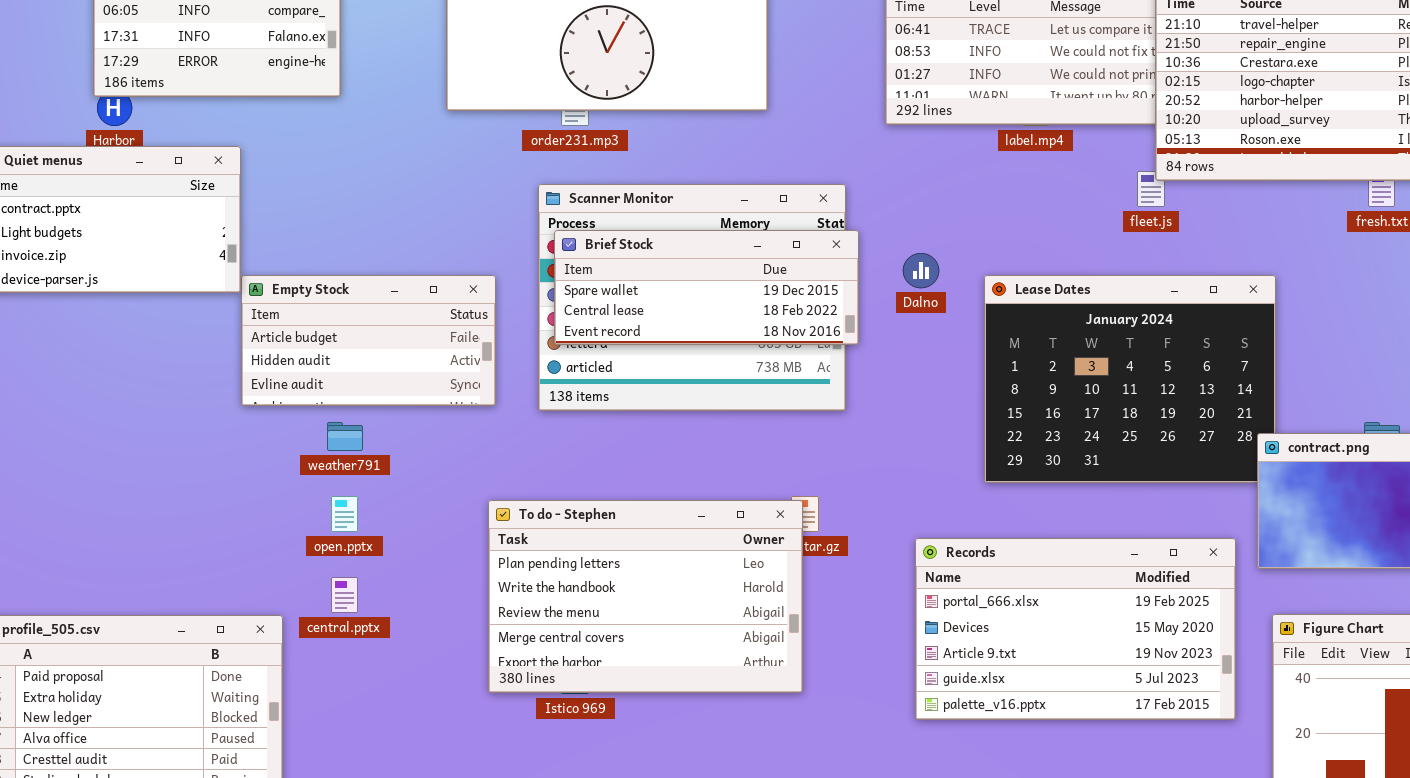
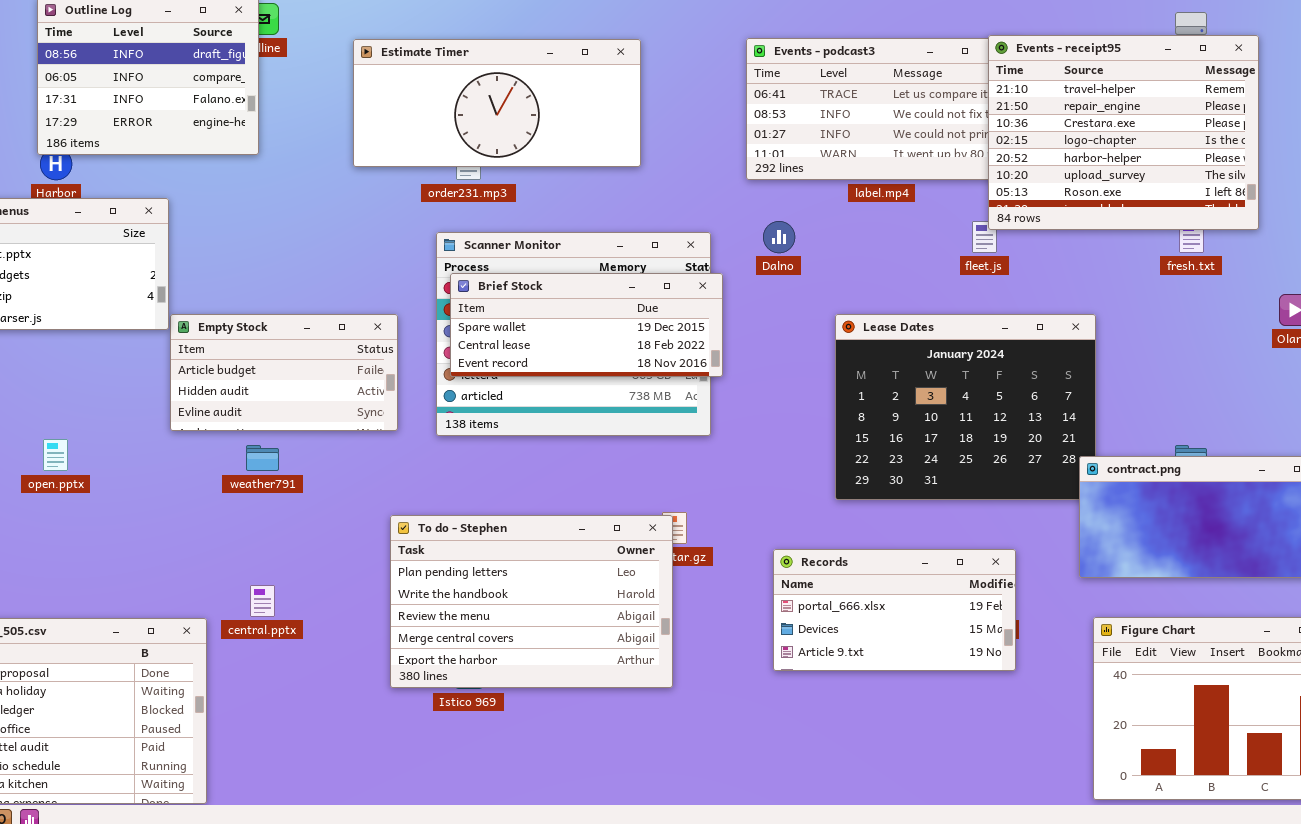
Dalno: [903,253,939,288] -> [763,221,795,253], moved
open.pptx: [331,496,358,532] -> [43,439,68,471], moved
Records: [915,538,1236,720] -> [773,549,1016,671], resized

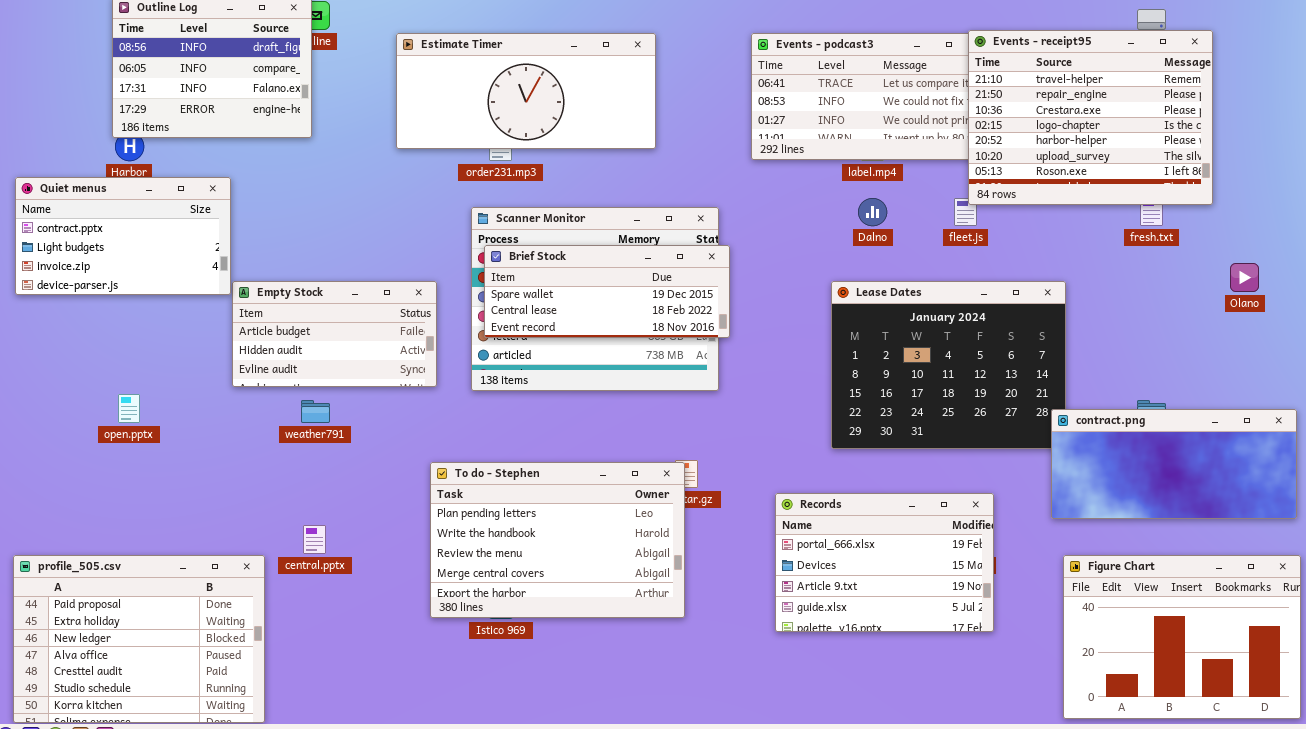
Dalno: [763,221,795,253] -> [858,198,887,226], moved
Records: [773,549,1016,671] -> [775,493,994,632], resized

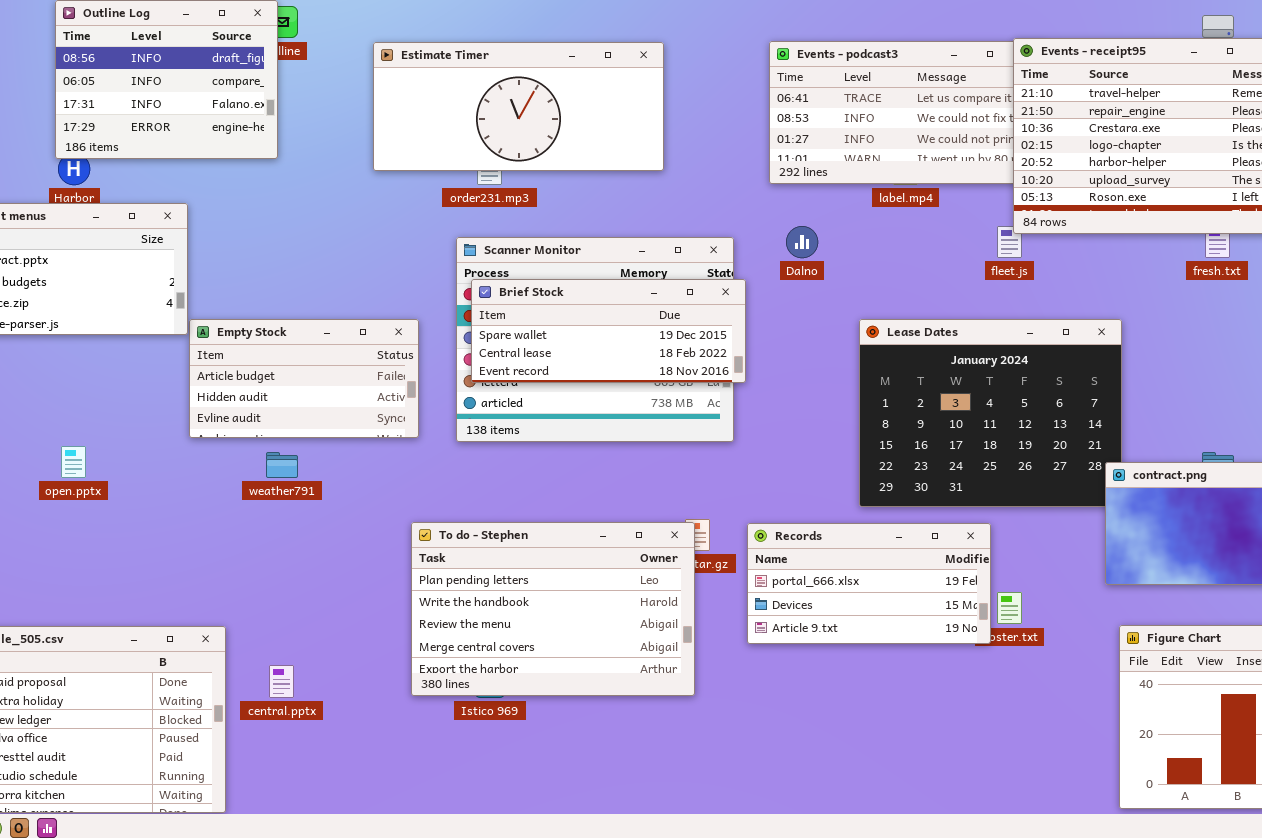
Dalno: [858,198,887,226] -> [786,226,818,258], moved
Records: [775,493,994,632] -> [747,523,991,644], moved, resized
central.pptx: [303,525,326,554] -> [269,665,294,698], moved

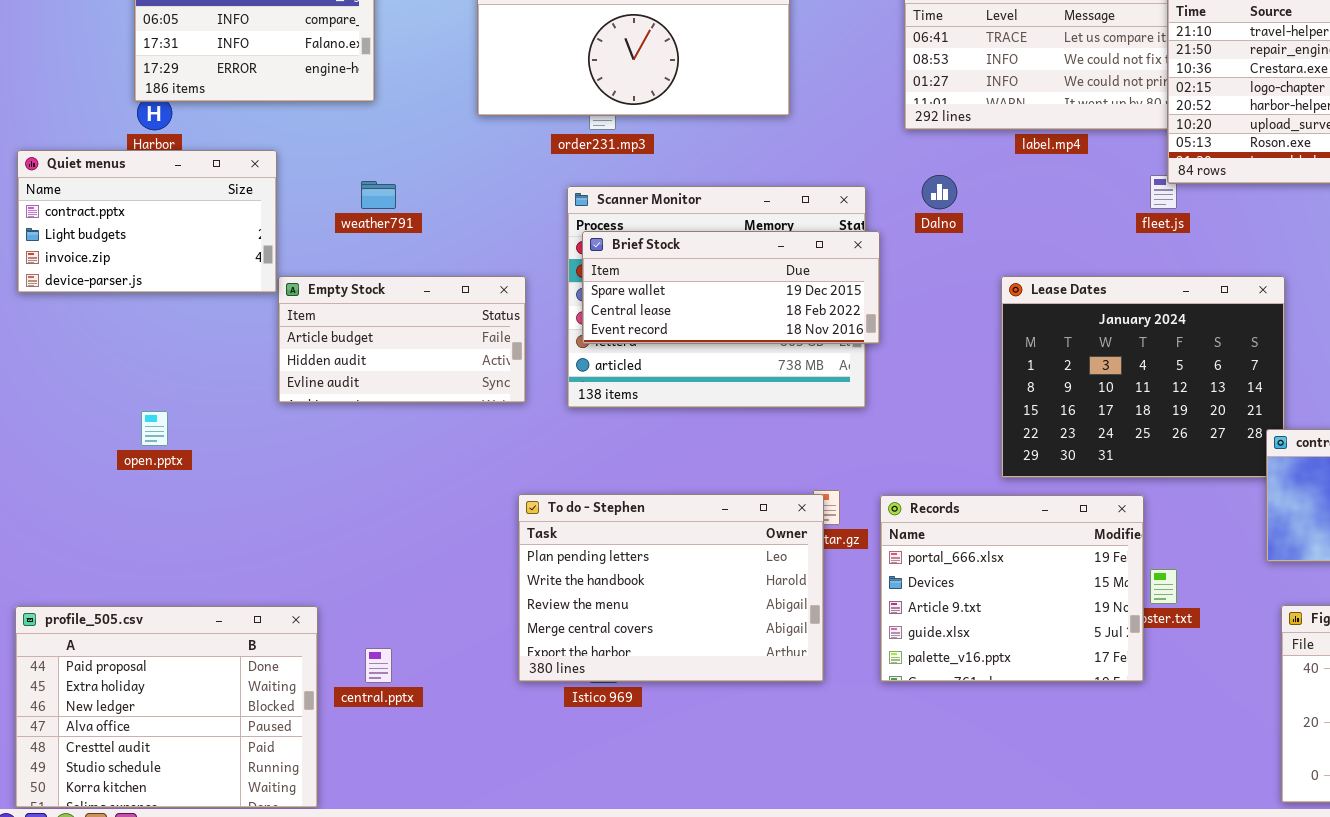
weather791: [266,452,298,478] -> [361,181,396,209], moved
Records: [747,523,991,644] -> [880,495,1144,682], resized

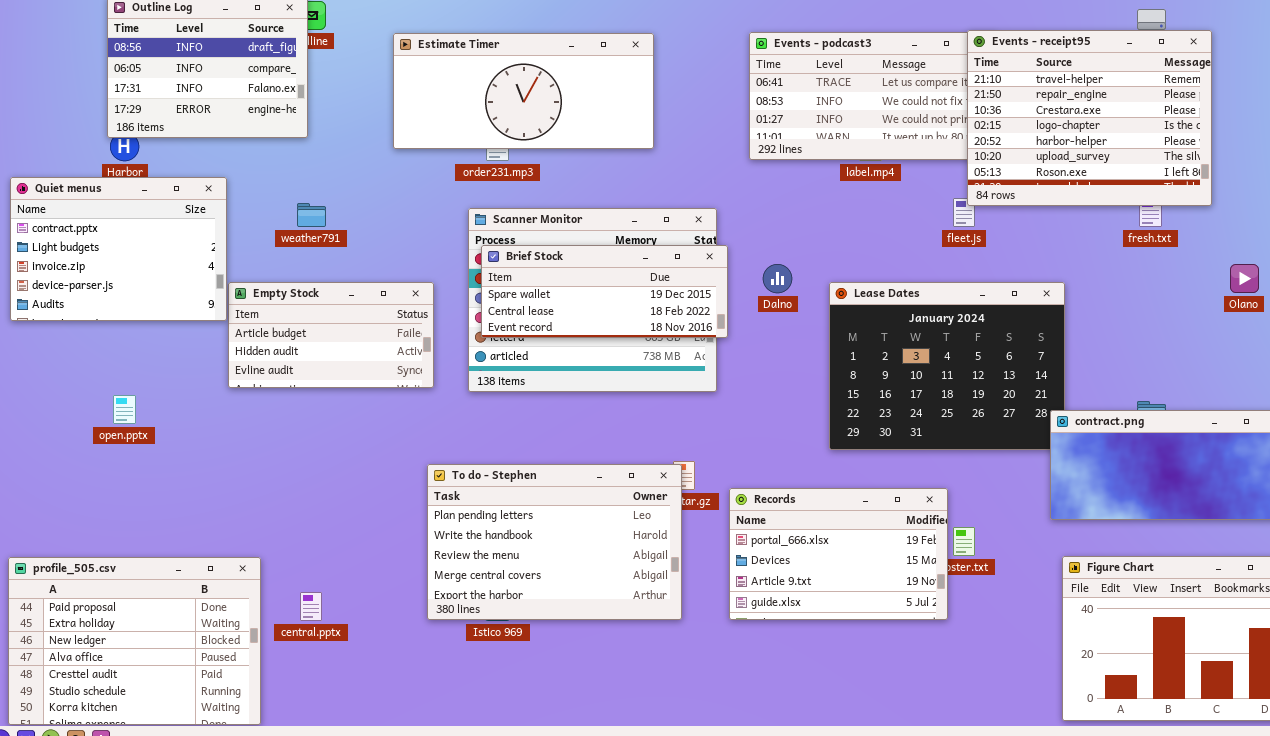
Quiet menus: [17,150,277,293] -> [10,177,227,321], resized
Dalno: [922,175,957,209] -> [763,264,792,293], moved
Records: [880,495,1144,682] -> [729,488,948,620], resized

